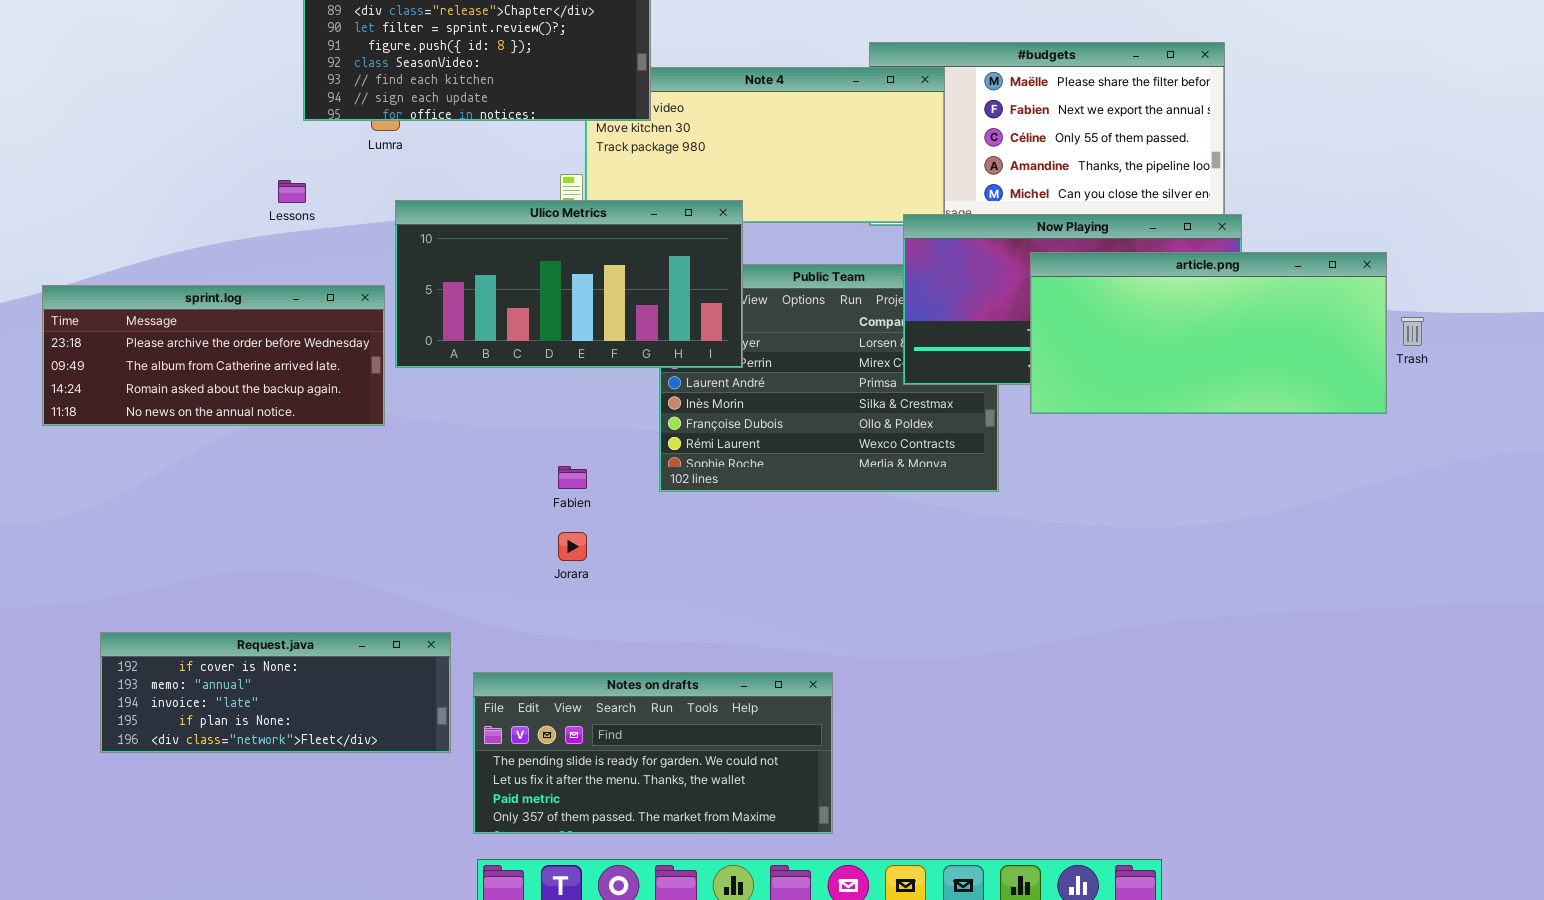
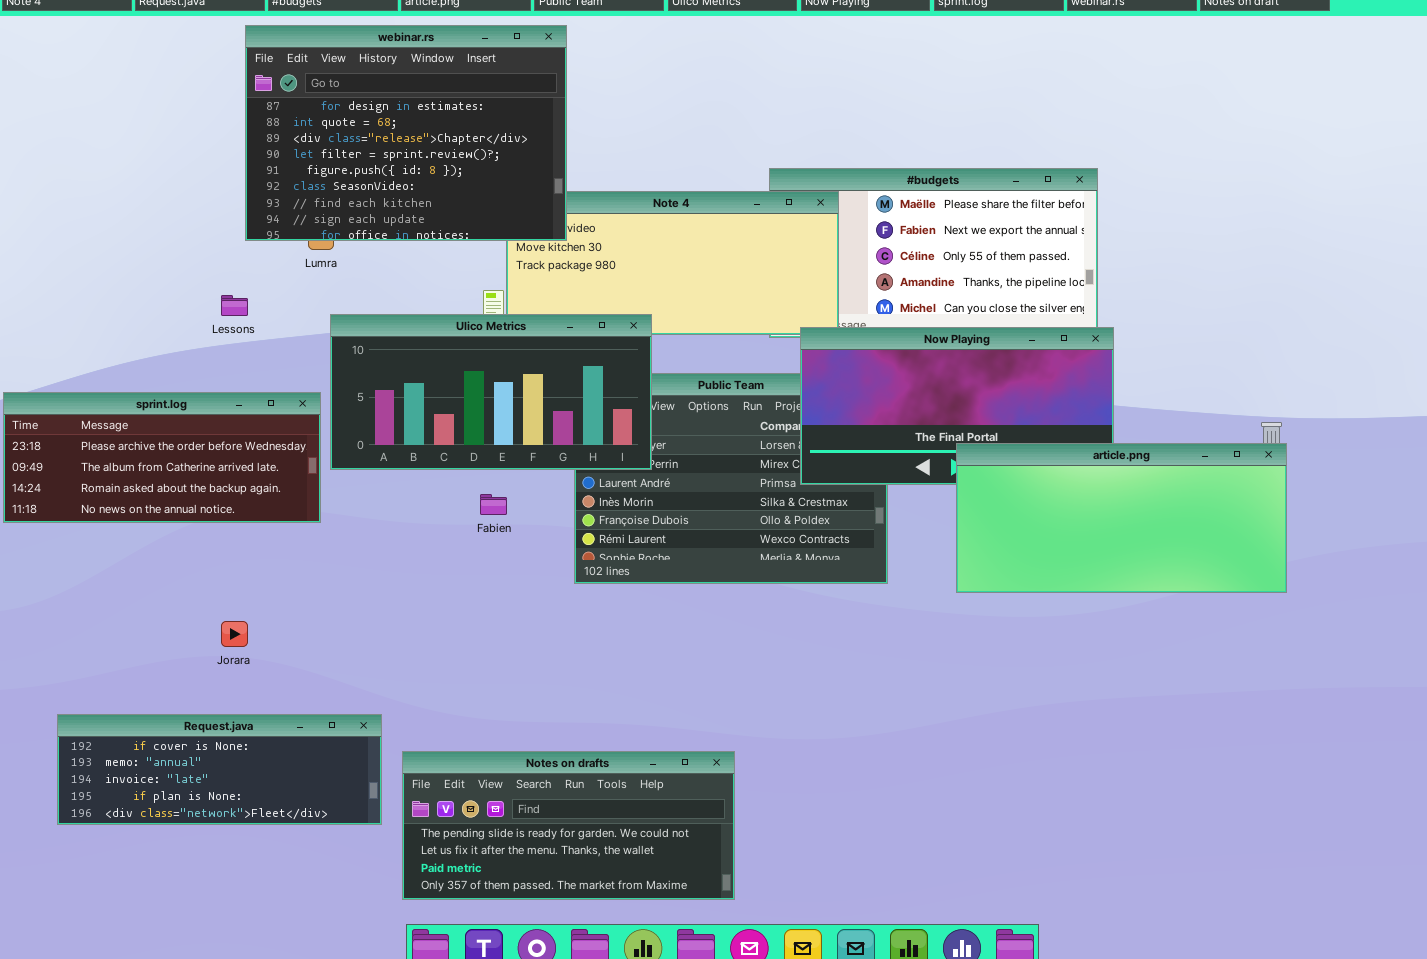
article.png: [1030,252,1387,414] -> [956,443,1287,593], moved
Fabien: [558,466,587,489] -> [480,494,507,515], moved
Jorara: [558,532,587,561] -> [221,621,248,647], moved

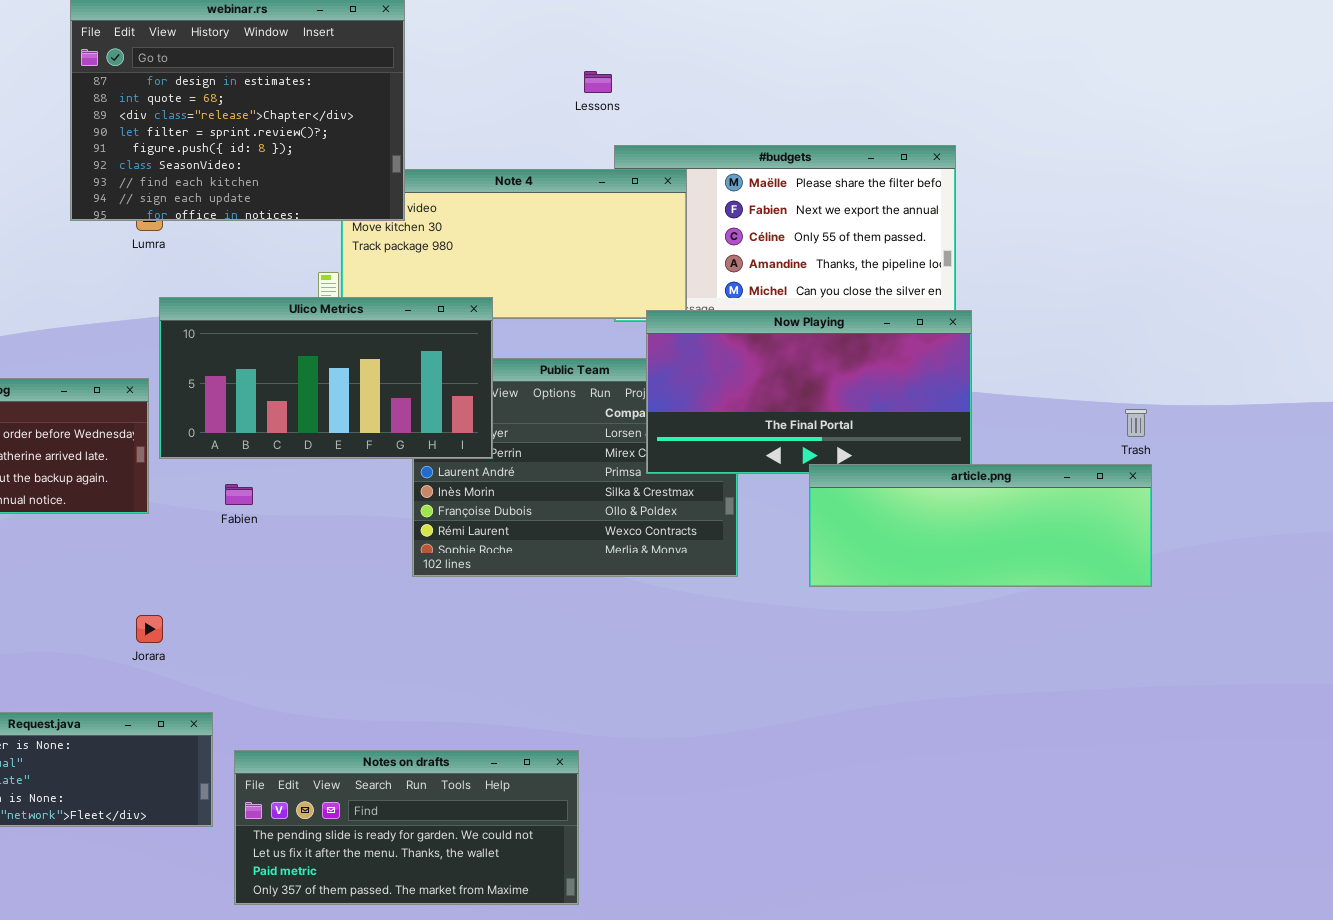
Lessons: [221,295,248,316] -> [584,71,612,93], moved
article.png: [956,443,1287,593] -> [809,464,1152,587], resized
Fabien: [480,494,507,515] -> [225,484,253,505], moved
Jorara: [221,621,248,647] -> [136,615,163,643], moved

